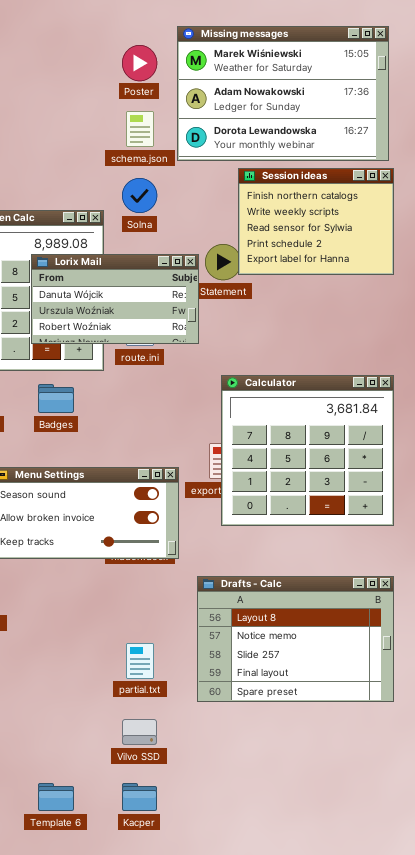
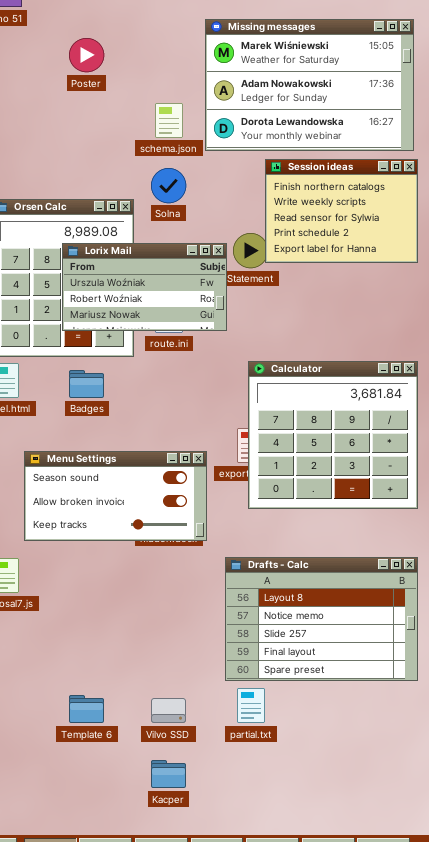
Poster: [122,45,157,81] -> [69,38,104,72], moved
Lorix Mail: [31,254,199,344] -> [62,243,227,331], scrolled down 1 row
partial.txt: [126,643,154,679] -> [237,688,265,723], moved
Template 6: [38,783,74,811] -> [69,695,104,723], moved

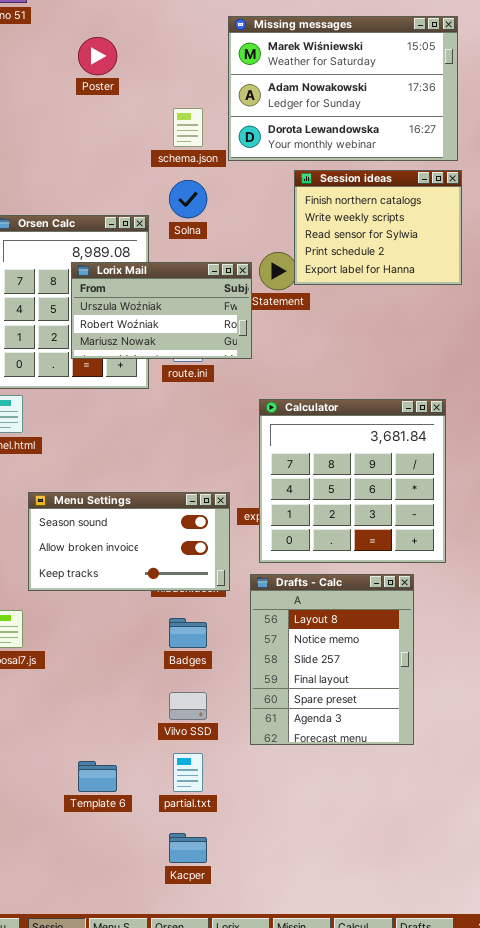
Calculator: [248,361,418,509] -> [259,399,446,563], moved
Badges: [69,370,104,398] -> [169,618,207,648], moved
Drafts - Calc: [225,557,418,681] -> [250,574,414,745], resized
partial.txt: [237,688,265,723] -> [173,753,203,792], moved
Vilvo SSD: [151,698,186,723] -> [169,692,207,720], moved

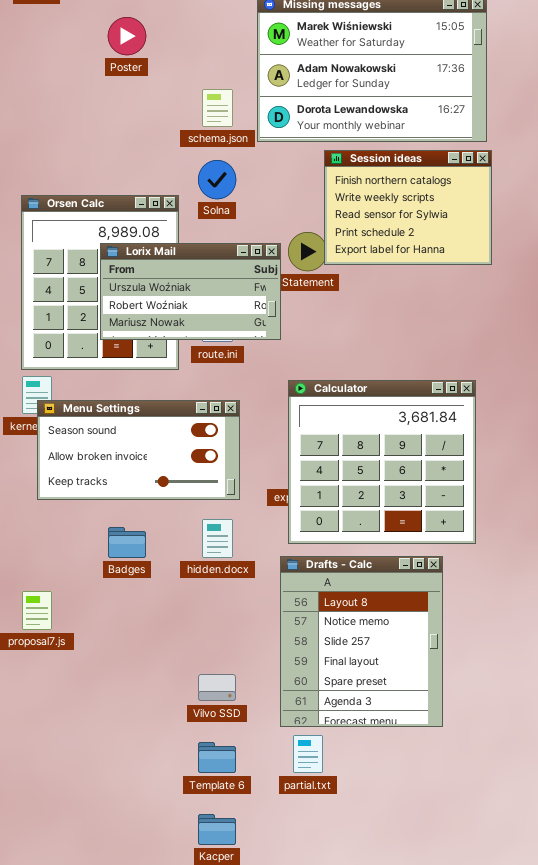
Menu Settings: [28,492,230,591] -> [37,400,240,500], moved
Badges: [169,618,207,648] -> [108,527,146,558], moved
partial.txt: [173,753,203,792] -> [293,735,323,773], moved
Template 6: [78,761,117,792] -> [198,742,236,773], moved

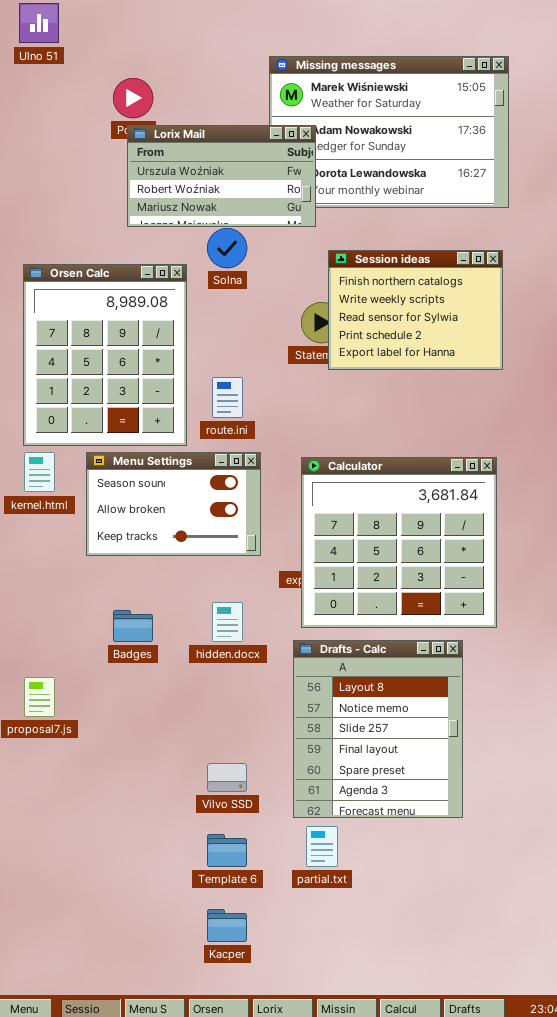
Session ideas: [324,150,492,265] -> [328,250,503,370], moved
Lorix Mail: [100,243,281,340] -> [127,125,316,227], moved
Menu Settings: [37,400,240,500] -> [86,452,261,556], moved, resized

